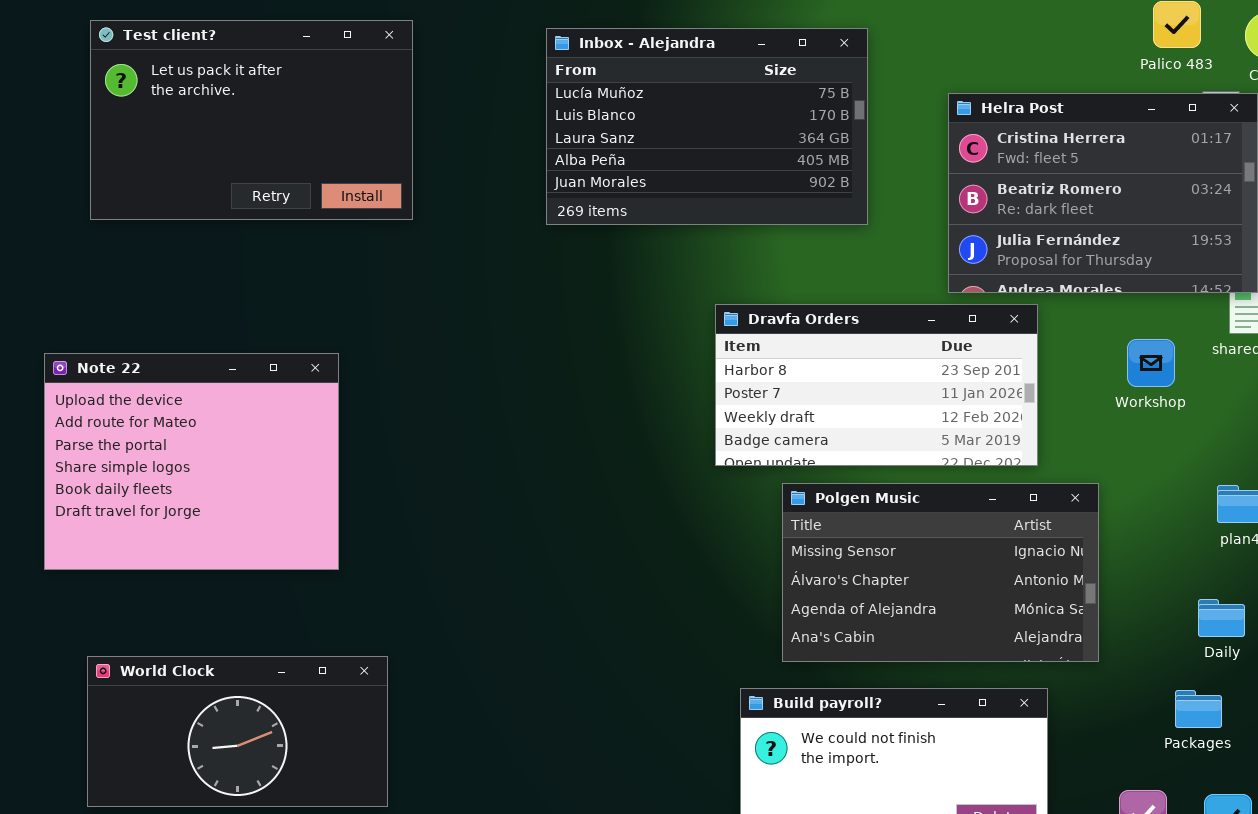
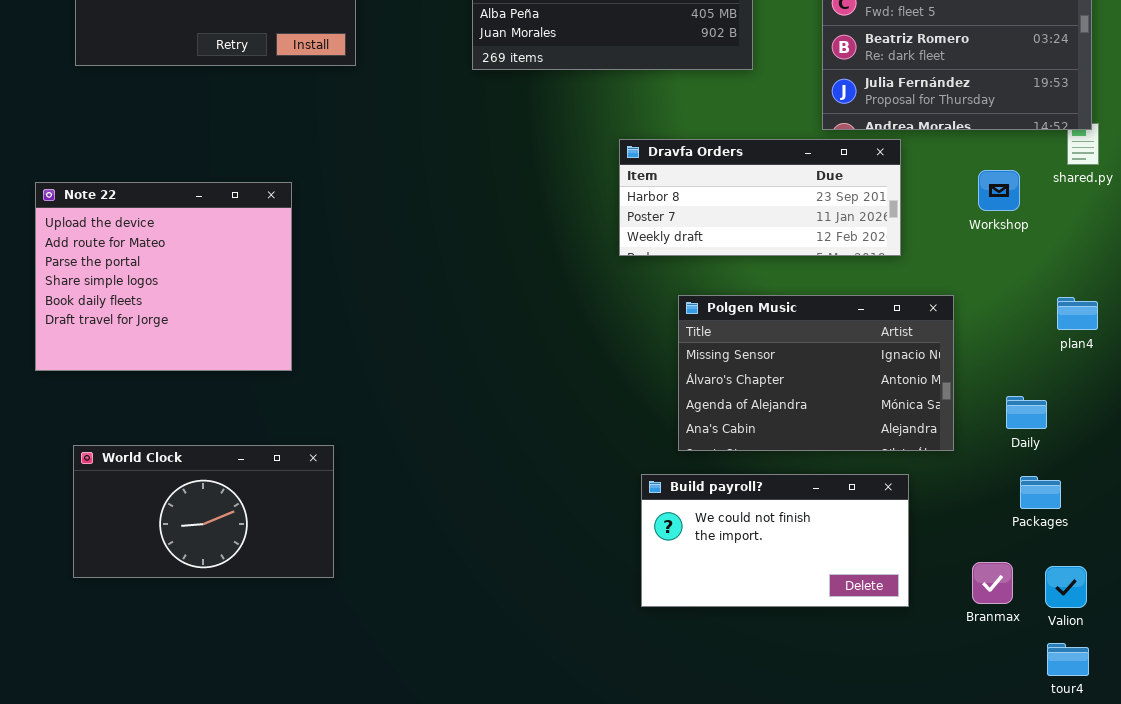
Dravfa Orders: [715,304,1038,466] -> [619,139,901,256], resized
Daily: [1198,599,1245,637] -> [1006,396,1047,429], moved

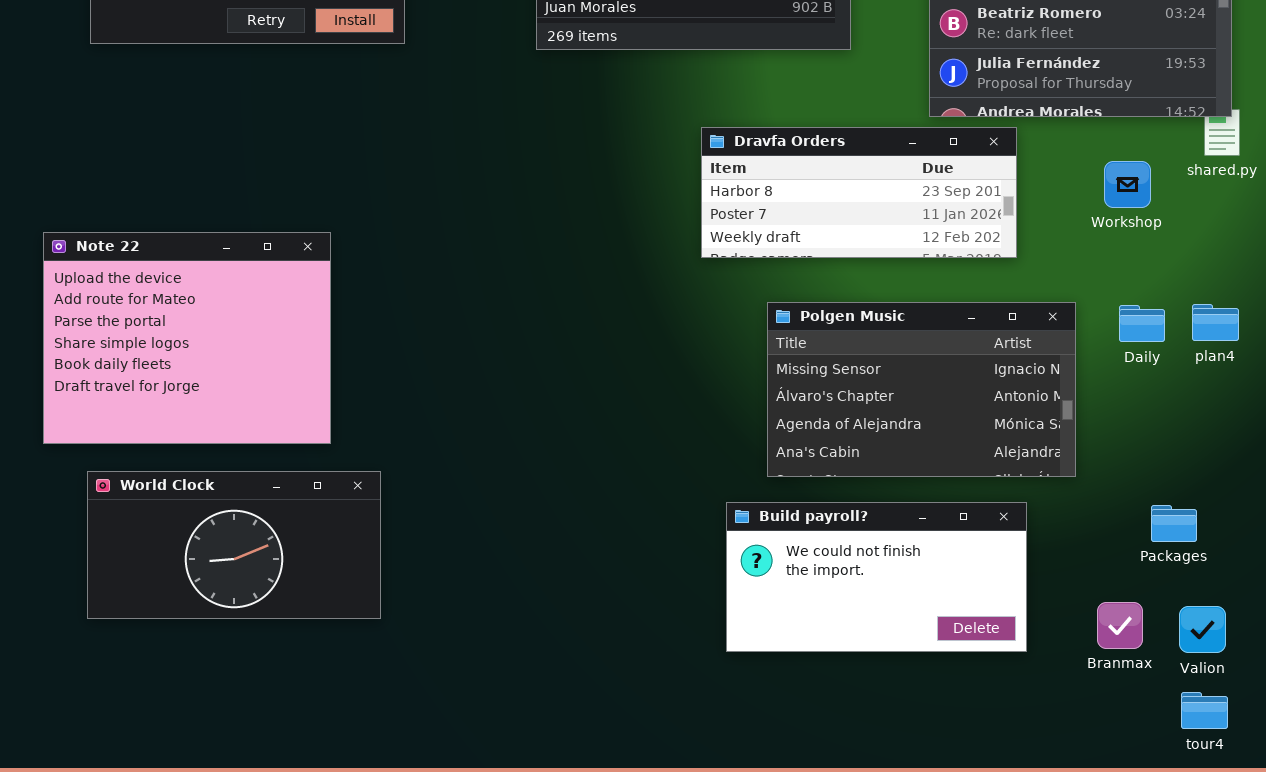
Note 22: [35,182,292,371] -> [43,232,331,444], moved
Daily: [1006,396,1047,429] -> [1119,305,1165,342], moved

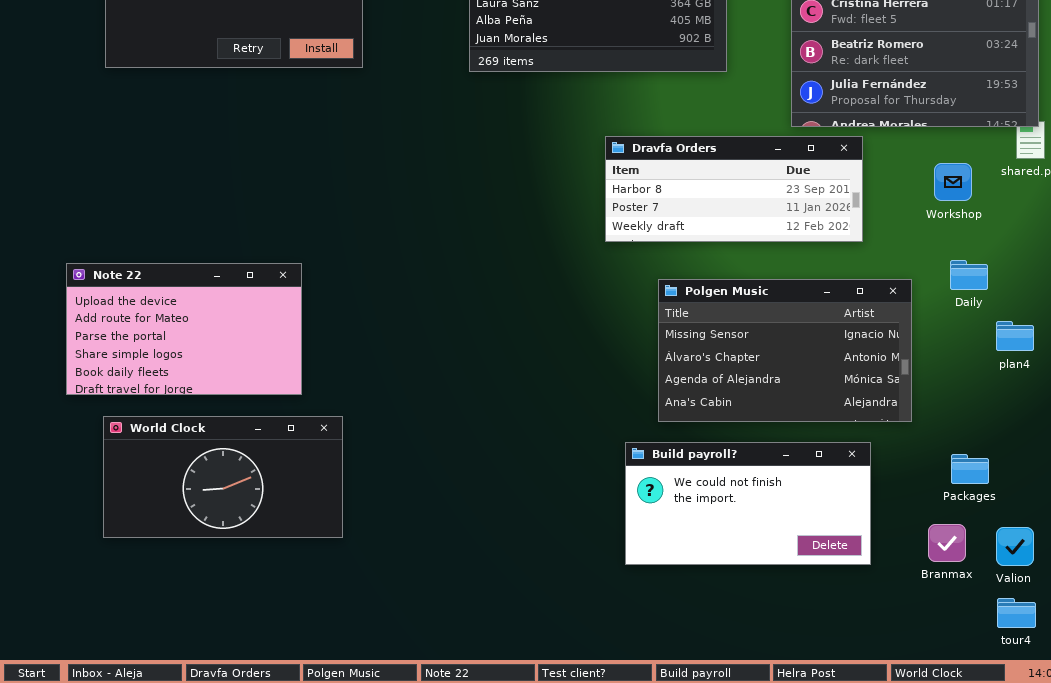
Note 22: [43,232,331,444] -> [66,263,302,395], resized
plan4: [1192,304,1239,341] -> [996,321,1034,351], moved
Daily: [1119,305,1165,342] -> [950,260,988,290], moved
Packages: [1151,505,1197,542] -> [951,454,989,484], moved

